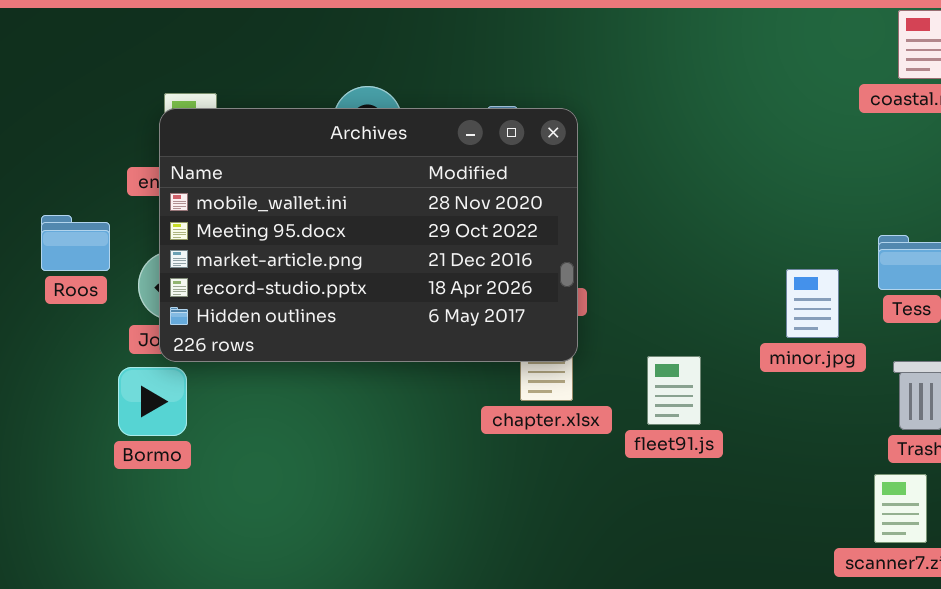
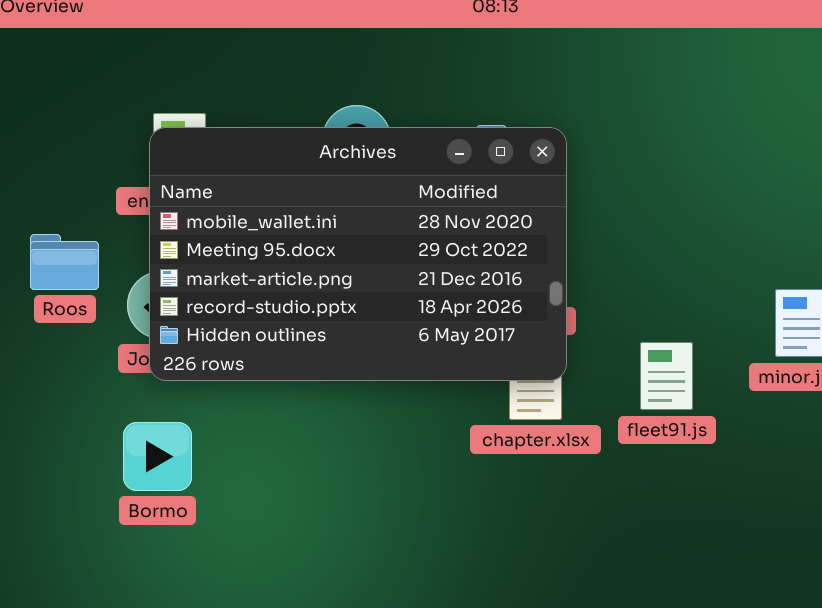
fleet91.js: [647,356,701,425] -> [640,342,693,410], moved
Bormo: [118,367,187,436] -> [123,422,192,491], moved

